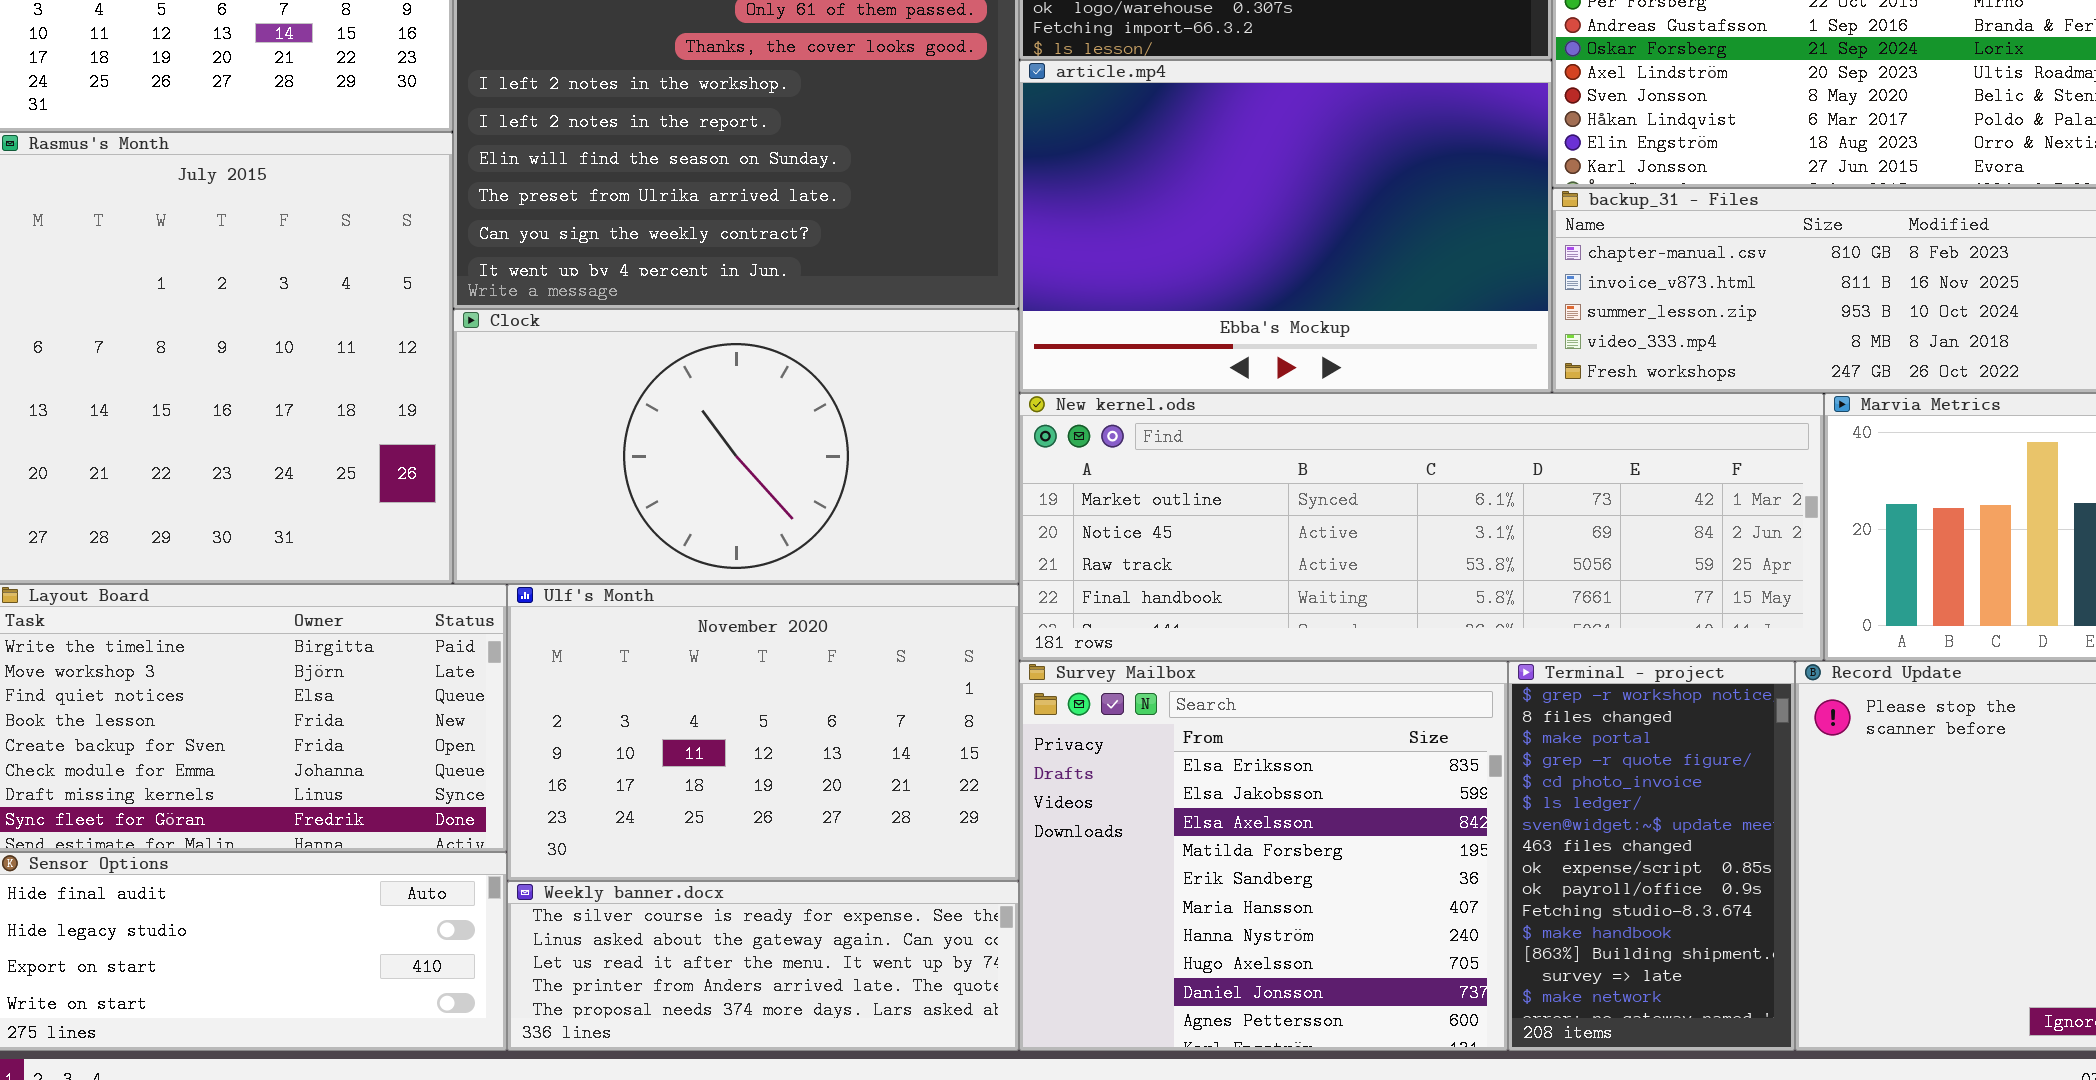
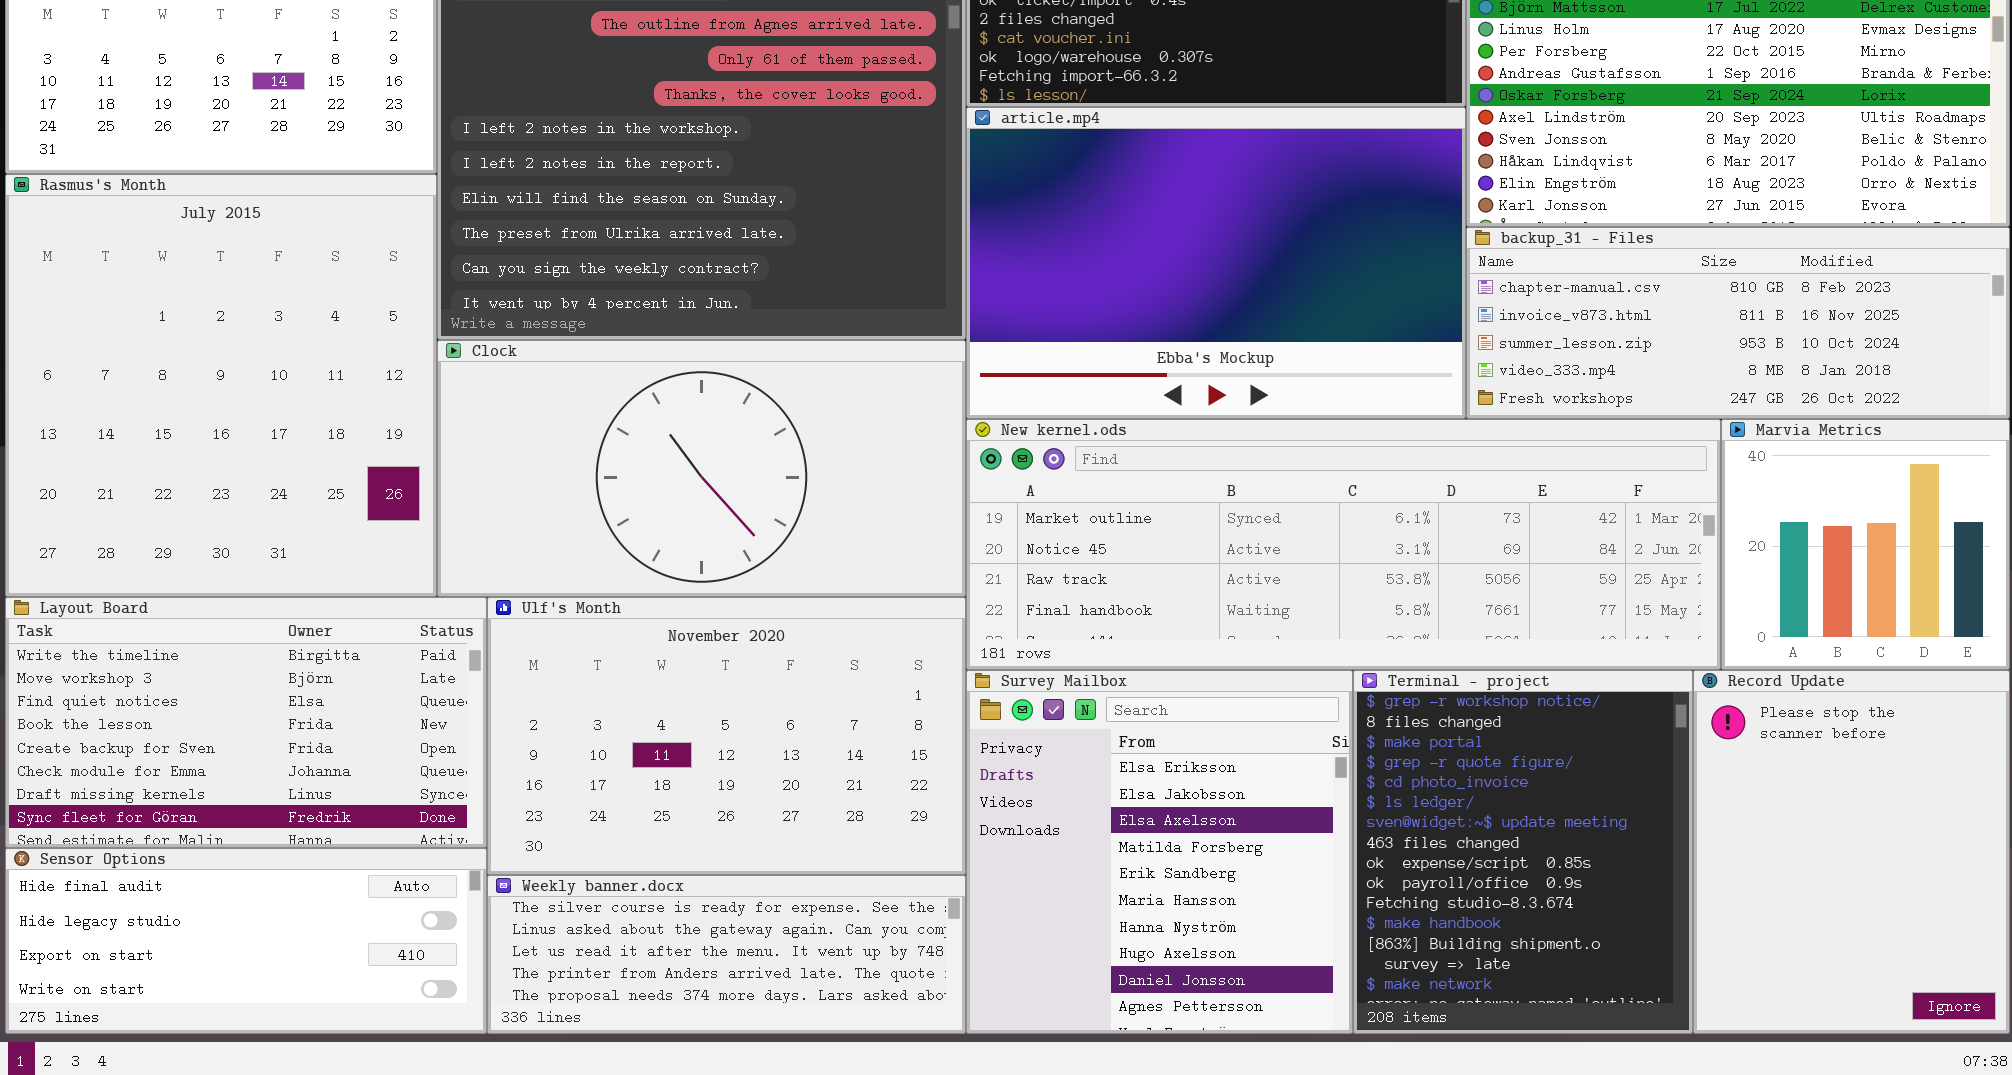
Survey Mailbox: [1019,661,1508,1051] -> [966,670,1353,1034], resized
Terminal - project: [1508,661,1795,1051] -> [1353,670,1693,1034], resized

